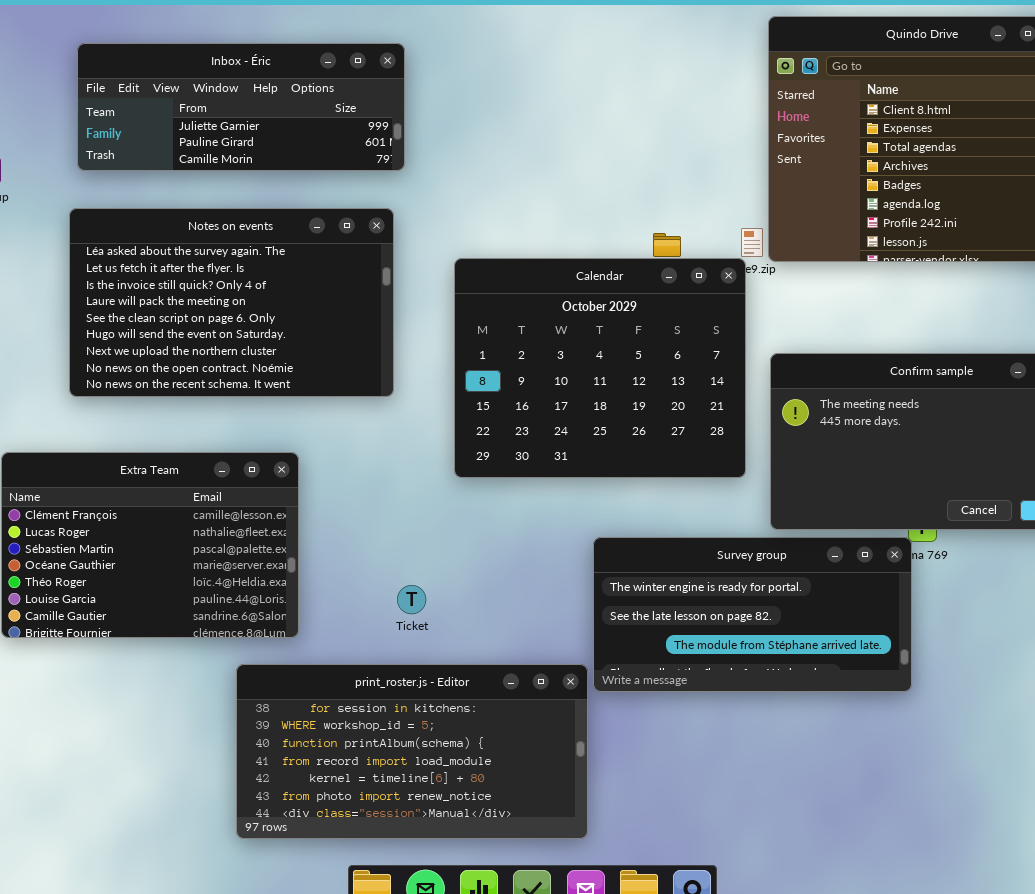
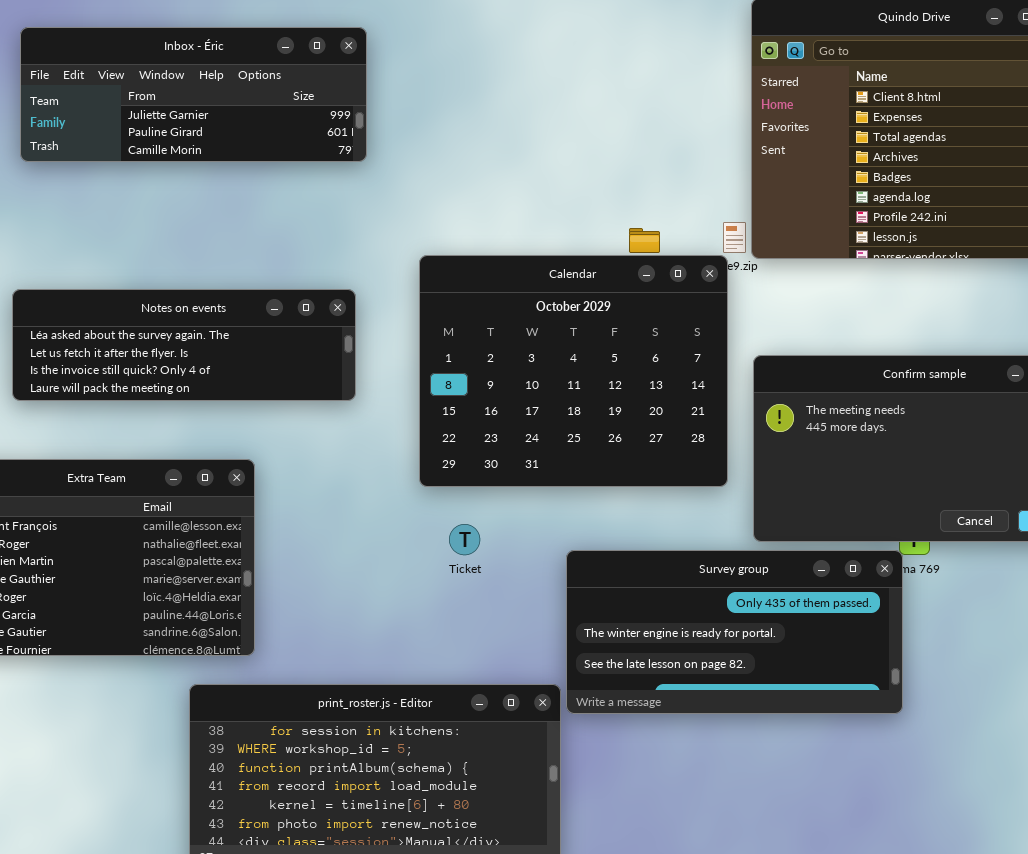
Notes on events: [69,208,394,397] -> [12,289,356,401], resized
Survey group: [593,537,912,692] -> [566,550,903,714], scrolled up 1 row
Ticket: [397,585,426,614] -> [449,524,480,555], moved

